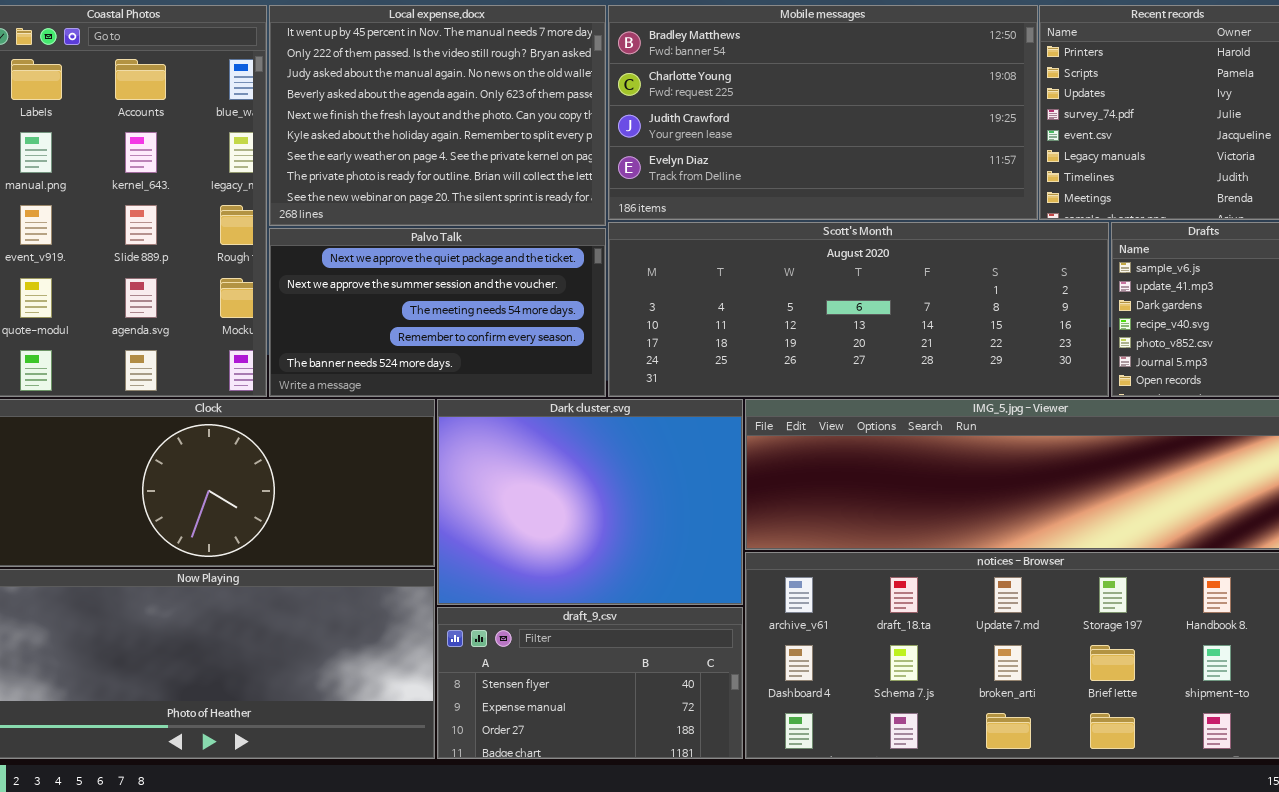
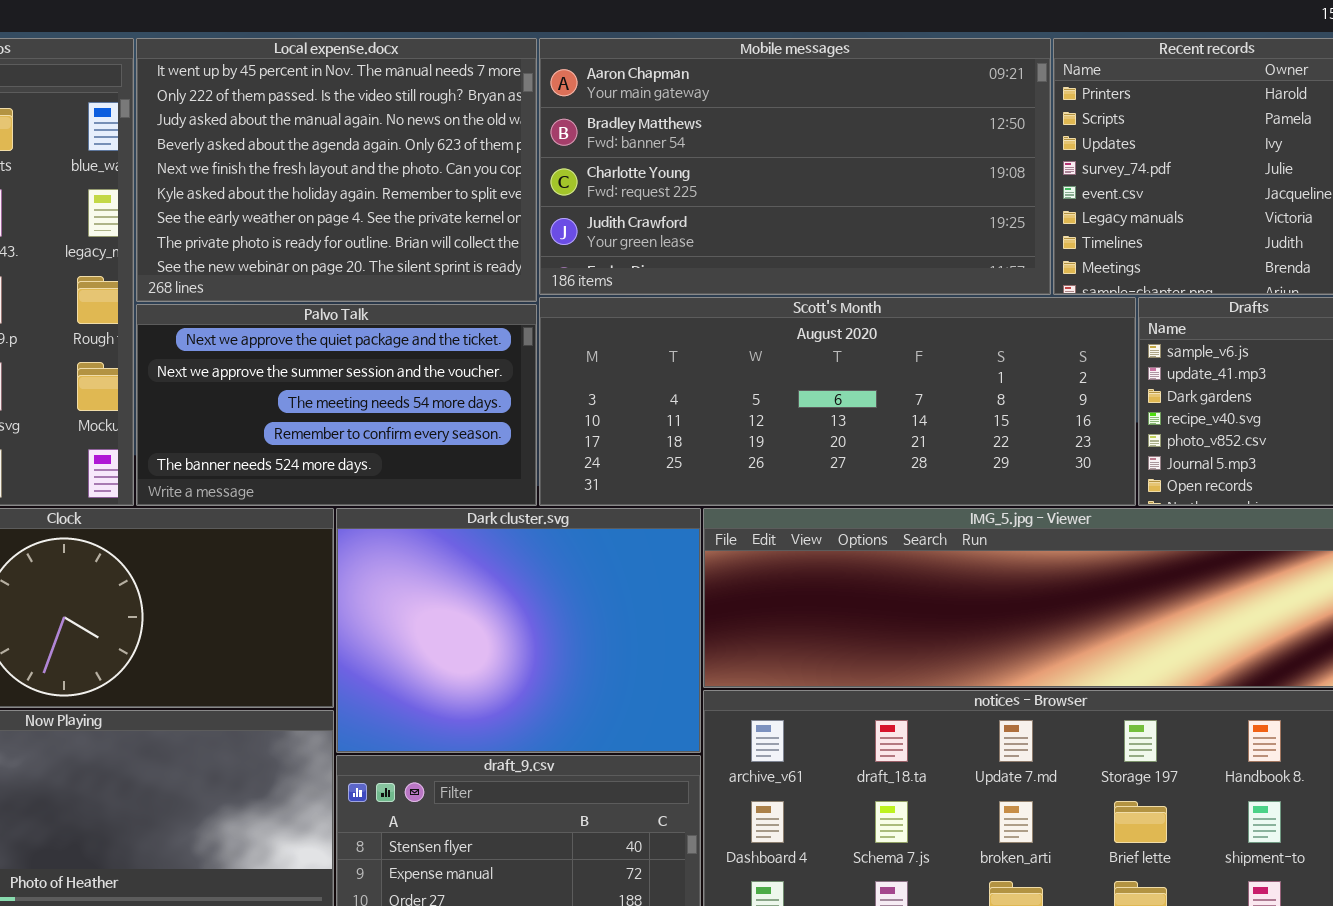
Mobile messages: [608,5,1038,220] -> [539,38,1051,295], scrolled up 1 row

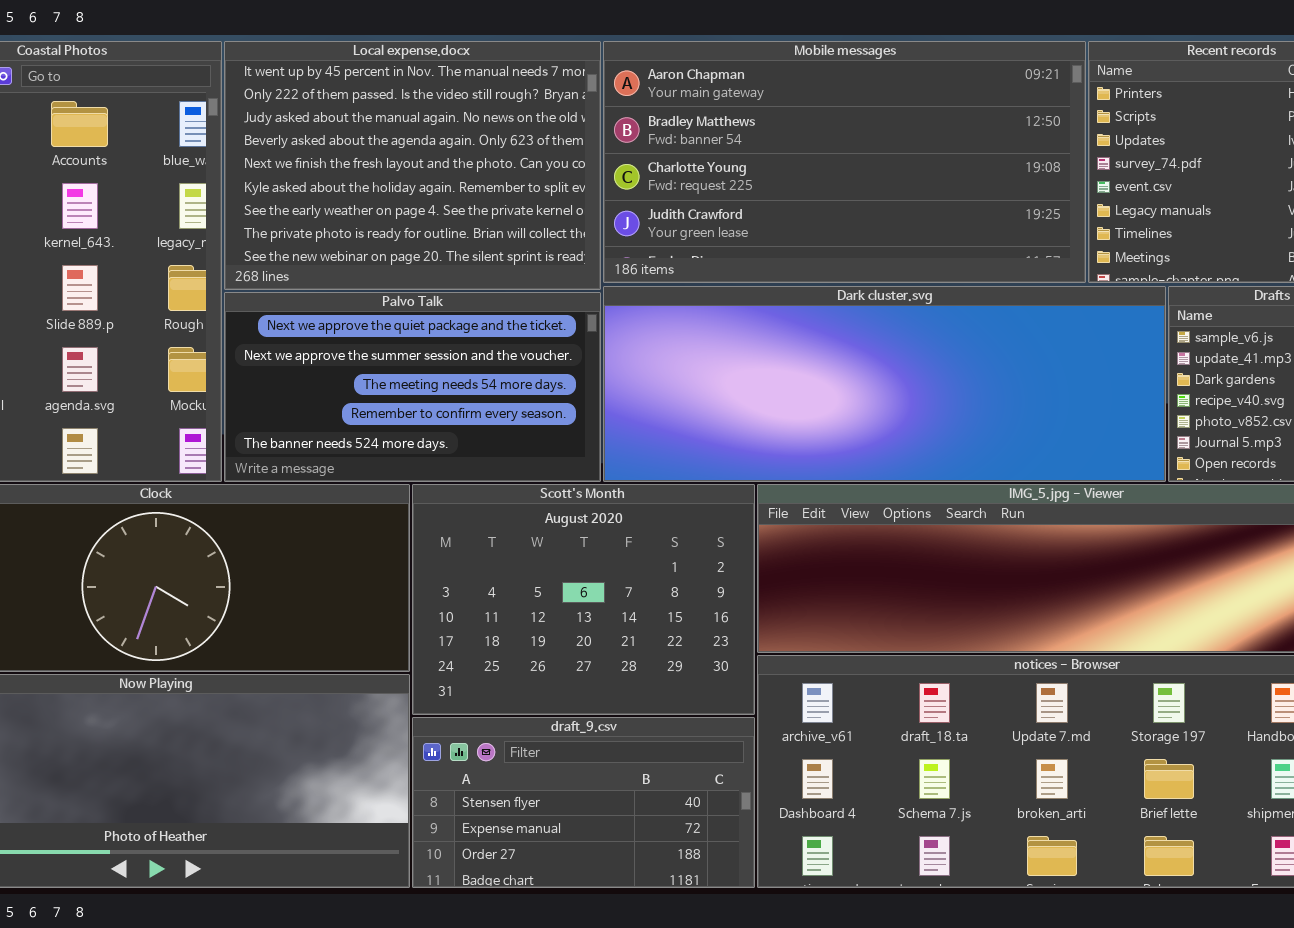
Scott's Month: [539,297,1136,506] -> [412,484,755,715], moved, resized
Dark cluster.svg: [336,508,701,753] -> [603,286,1166,482], moved, resized

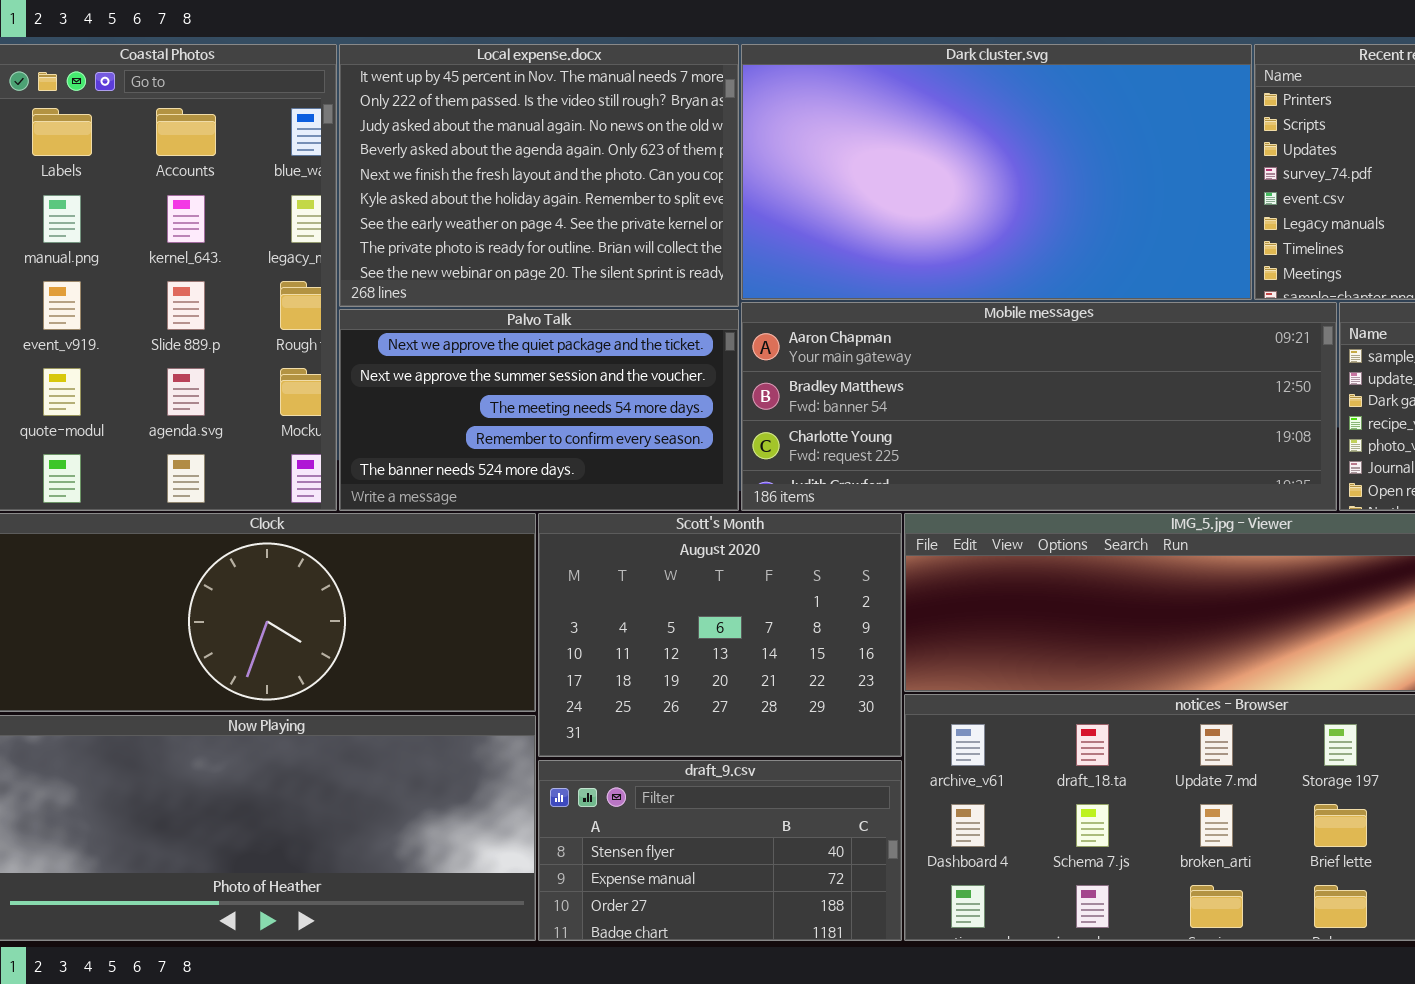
Mobile messages: [603,41,1086,283] -> [741,302,1337,511], moved, resized
Dark cluster.svg: [603,286,1166,482] -> [741,44,1252,300], moved, resized

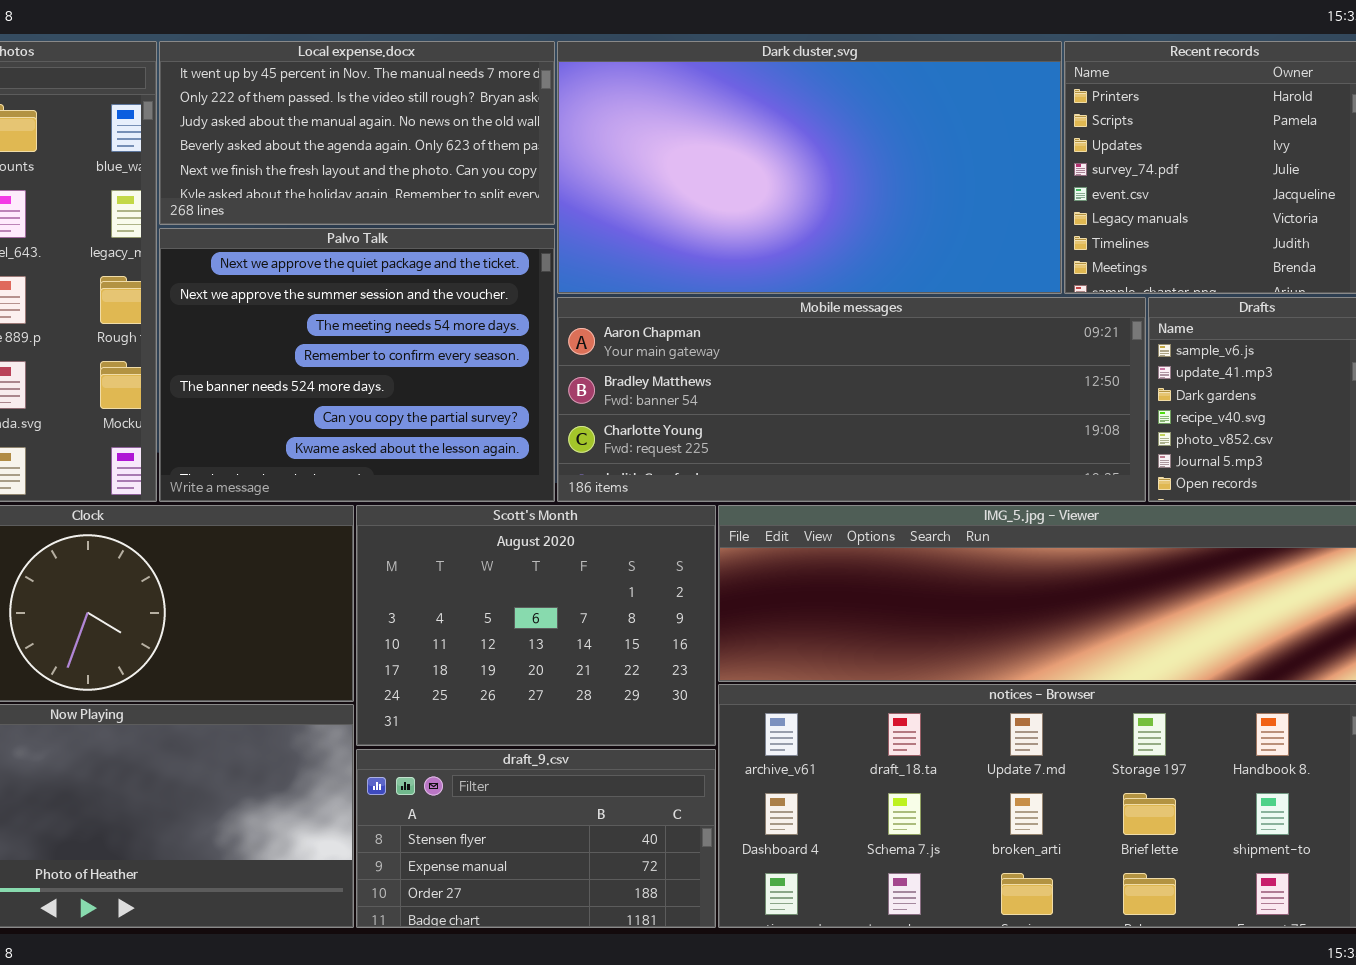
Local expense.docx: [339,44,739,307] -> [159,41,555,225], resized
Palvo Talk: [339,309,739,511] -> [159,228,555,502], resized

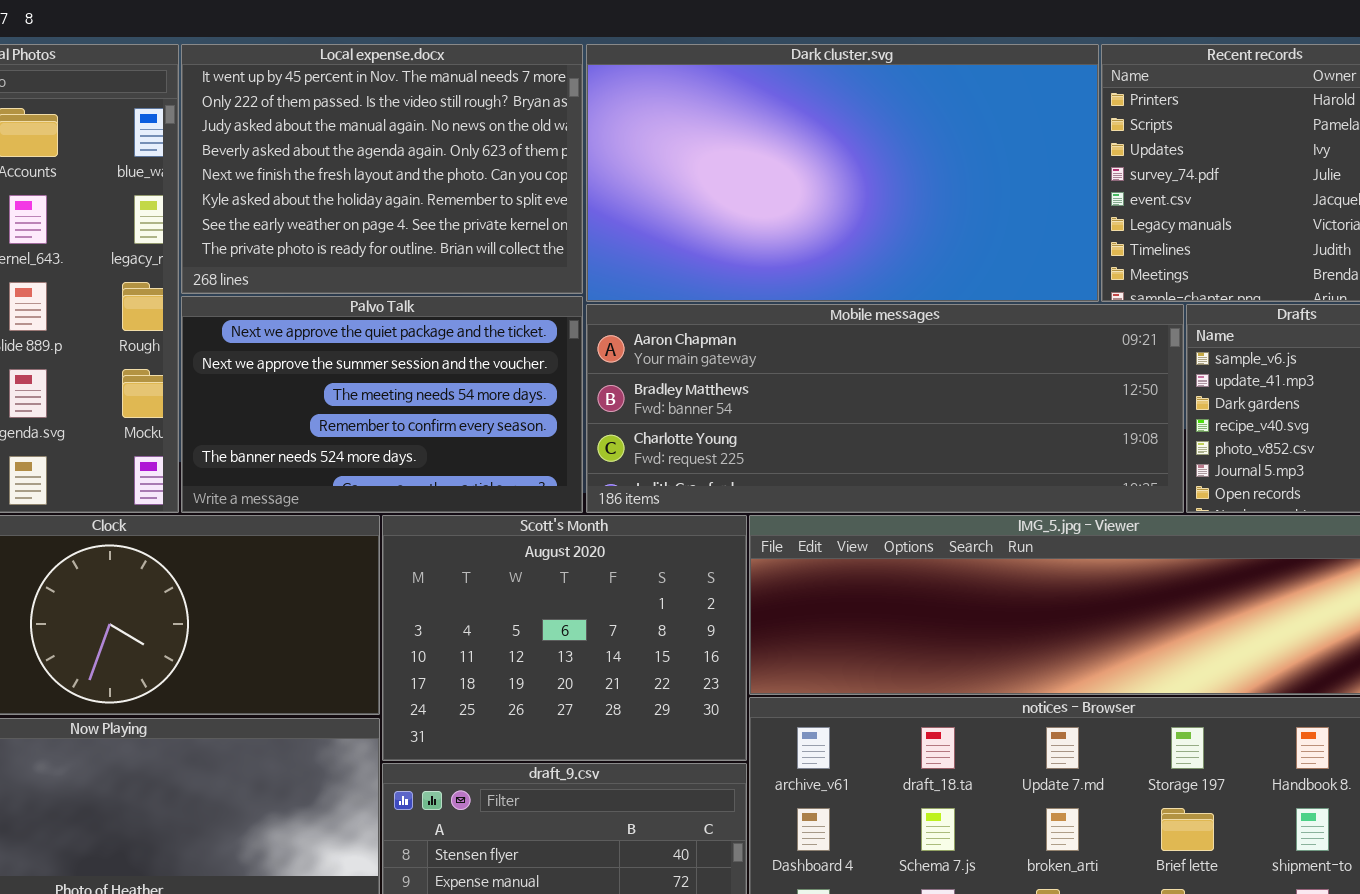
Local expense.docx: [159,41,555,225] -> [181,44,583,294], resized
Palvo Talk: [159,228,555,502] -> [181,296,583,513], resized

